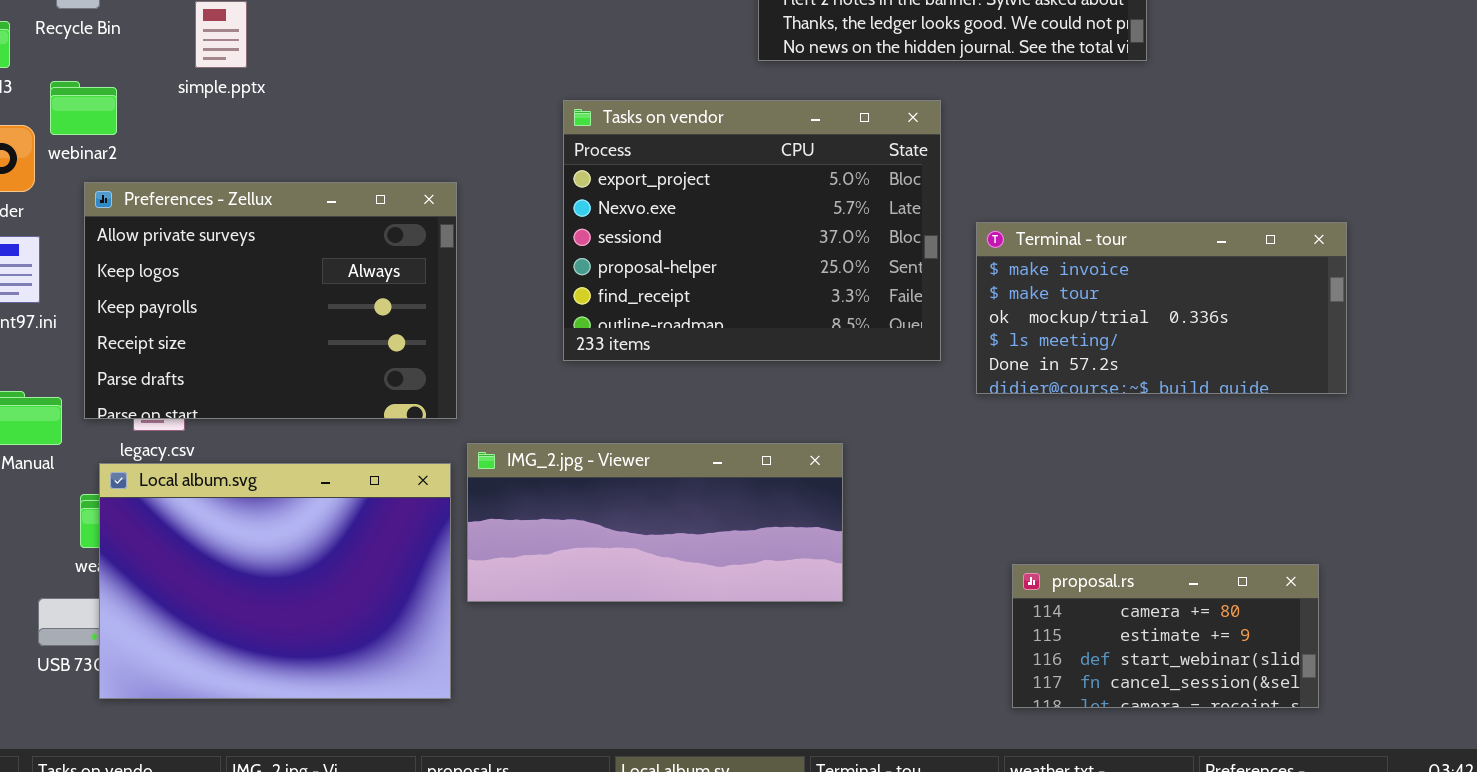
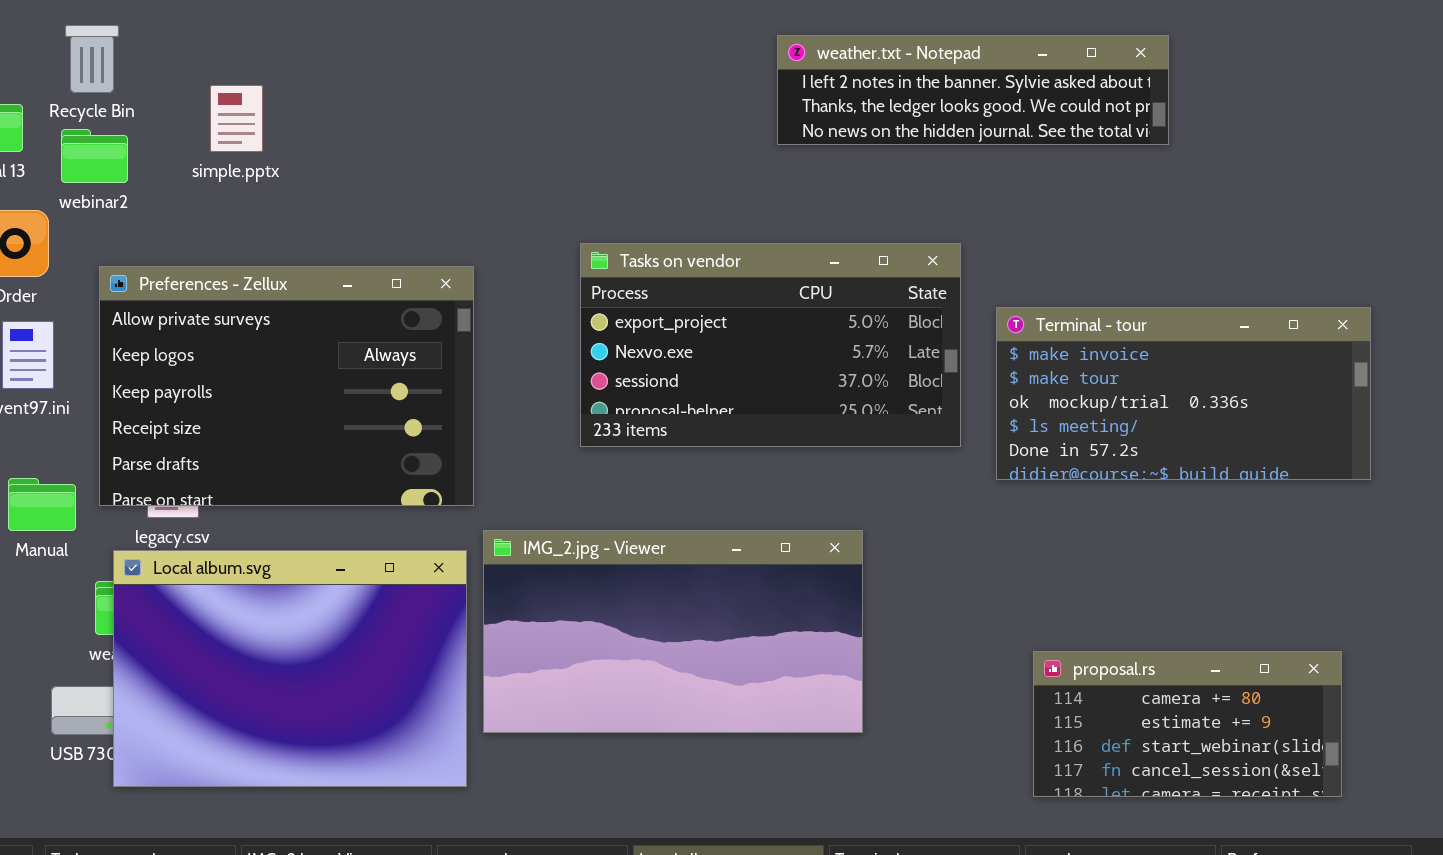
webinar2: [50,81,117,135] -> [61,129,128,183], moved
Tasks on vendor: [563,100,941,361] -> [580,243,961,447], resized
IMG_2.jpg - Viewer: [467,443,843,602] -> [483,530,863,733], resized

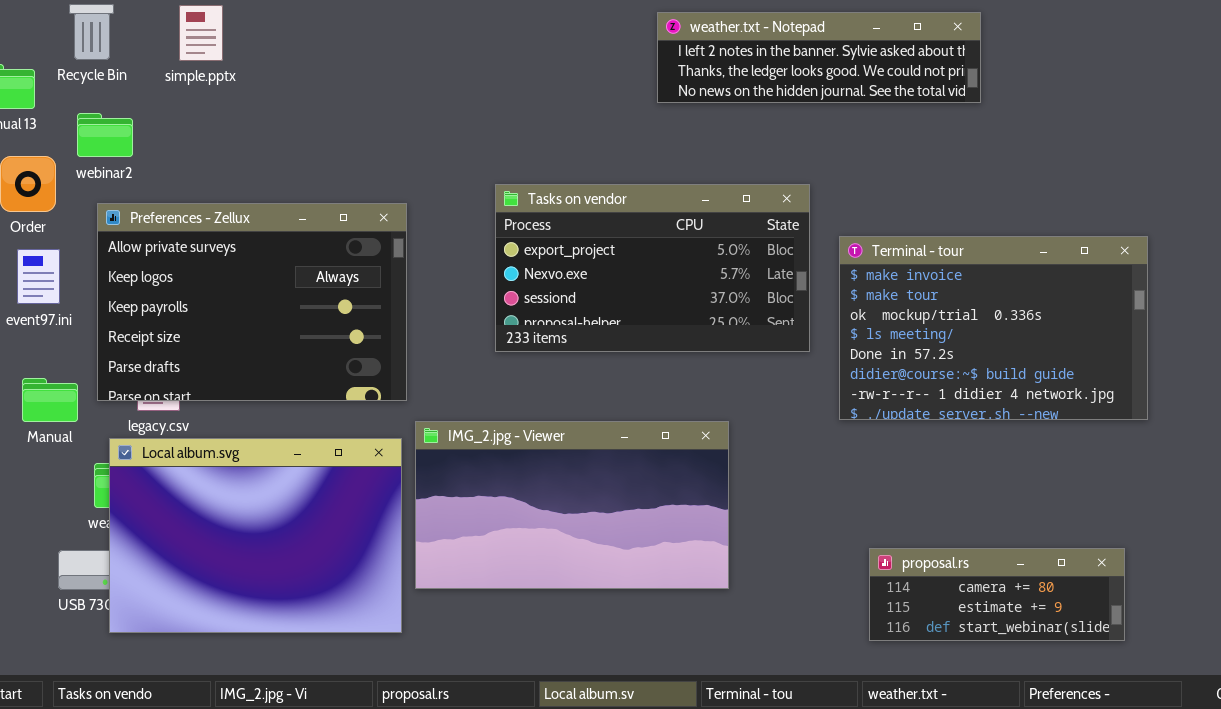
simple.pptx: [210,85,263,152] -> [179,5,223,61], moved
webinar2: [61,129,128,183] -> [77,113,133,157], moved
Terminal - tour: [996,307,1371,480] -> [839,236,1148,420], resized
proposal.rs: [1033,651,1342,797] -> [869,548,1125,641], resized

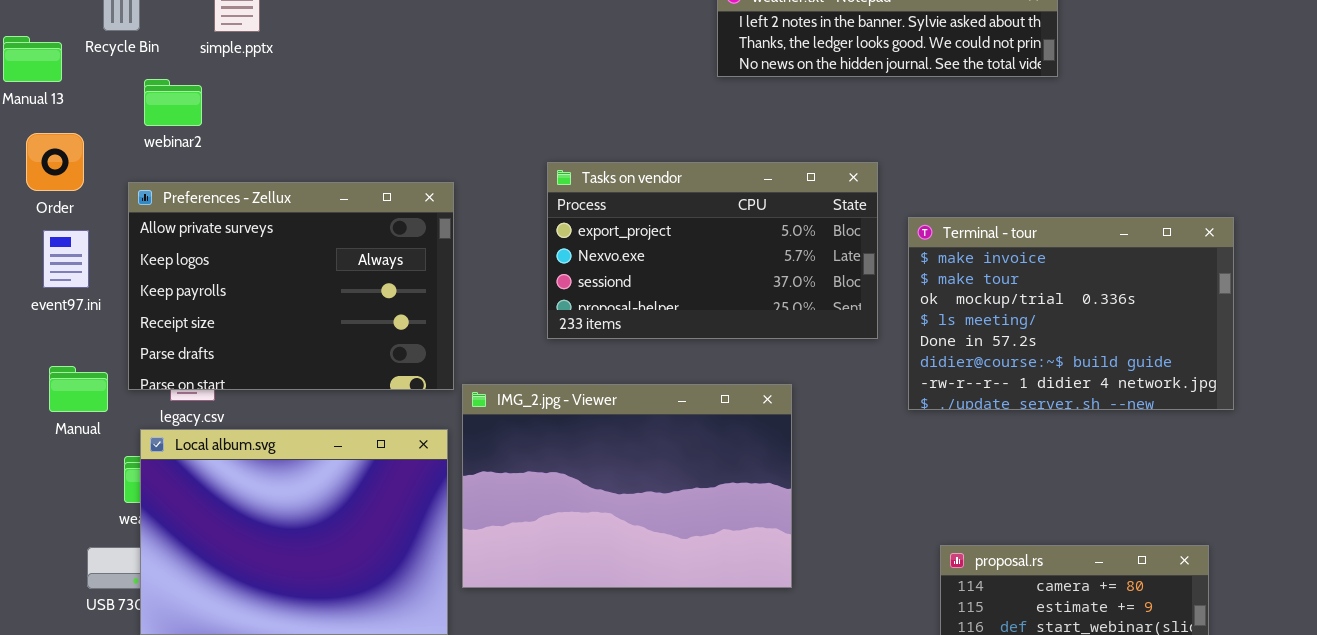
webinar2: [77,113,133,157] -> [144,79,202,126], moved
IMG_2.jpg - Viewer: [415,421,729,589] -> [462,384,792,588], resized

